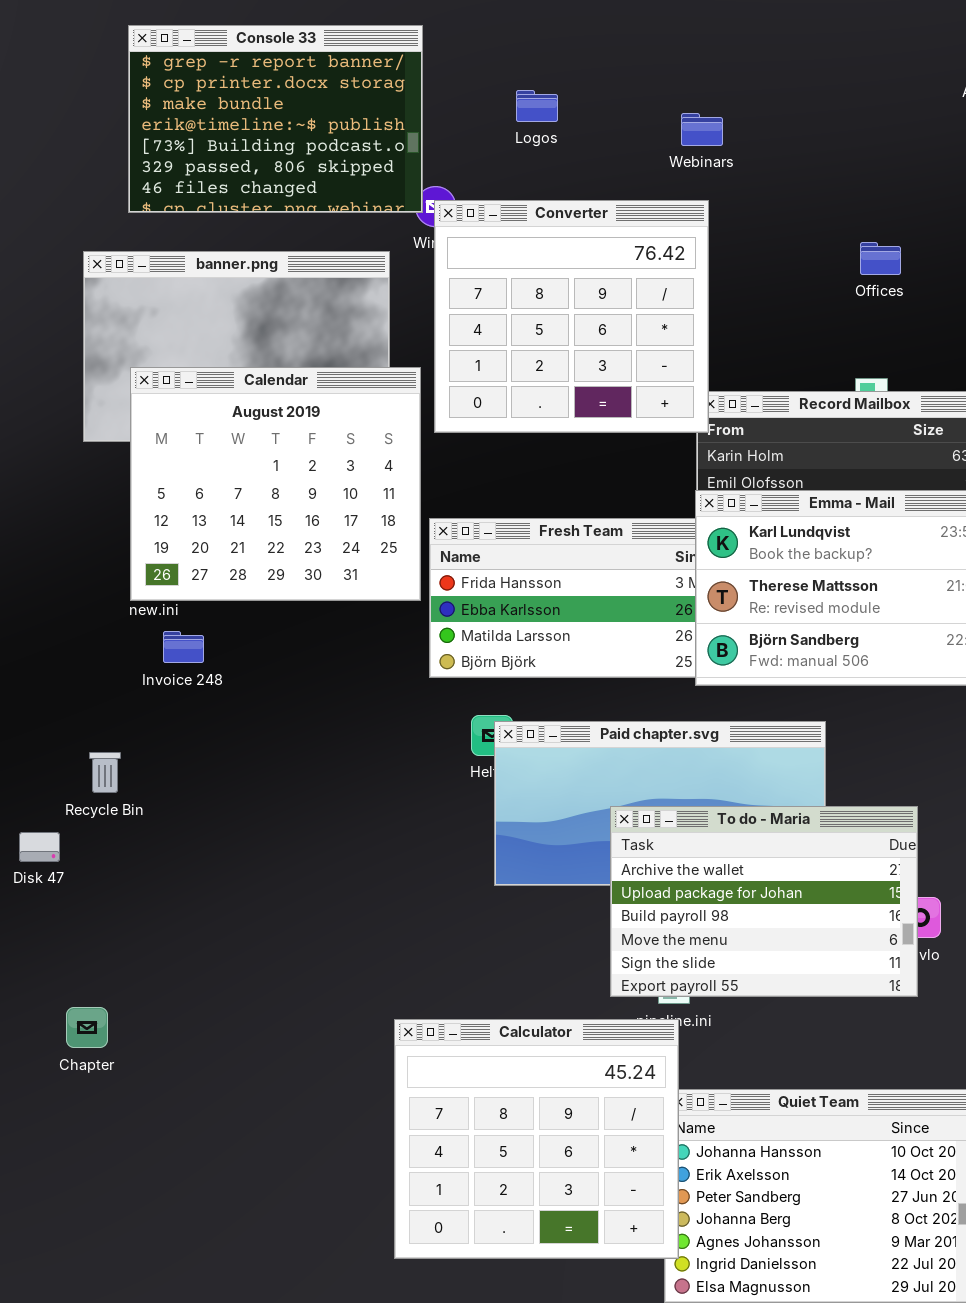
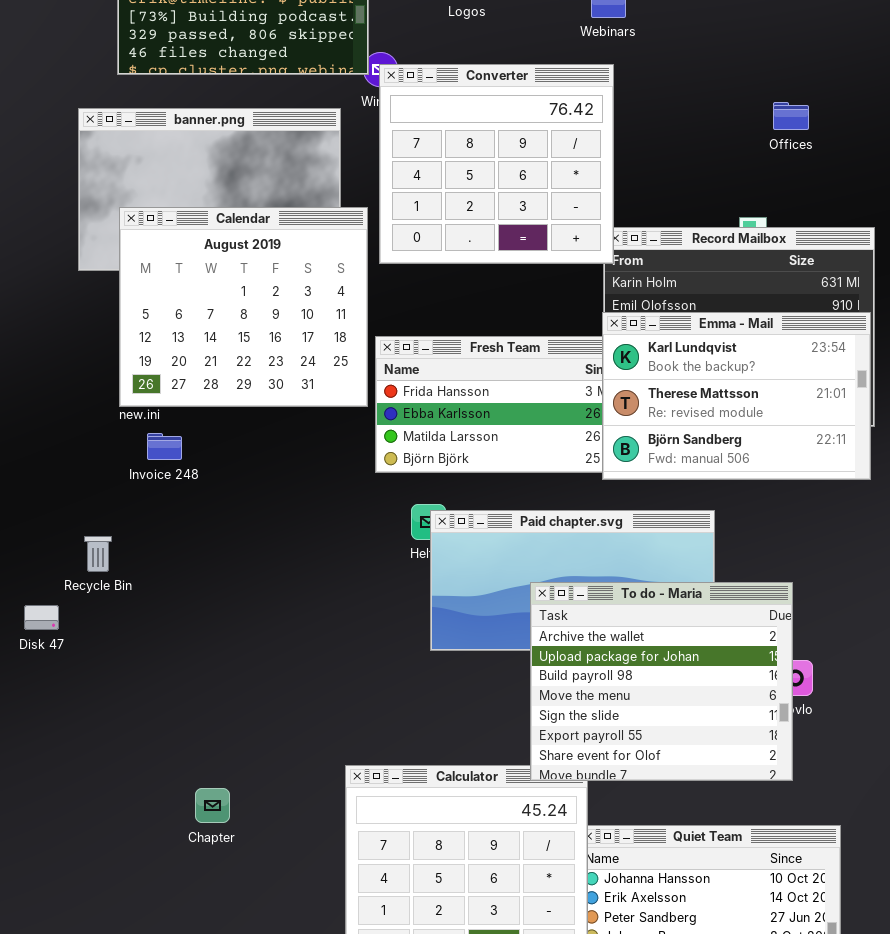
Offices: [860,242,901,275] -> [773,102,809,130], moved
To do - Maria: [610,806,918,997] -> [530,582,793,781], resized
Chapter: [66,1007,108,1048] -> [195,788,230,823], moved

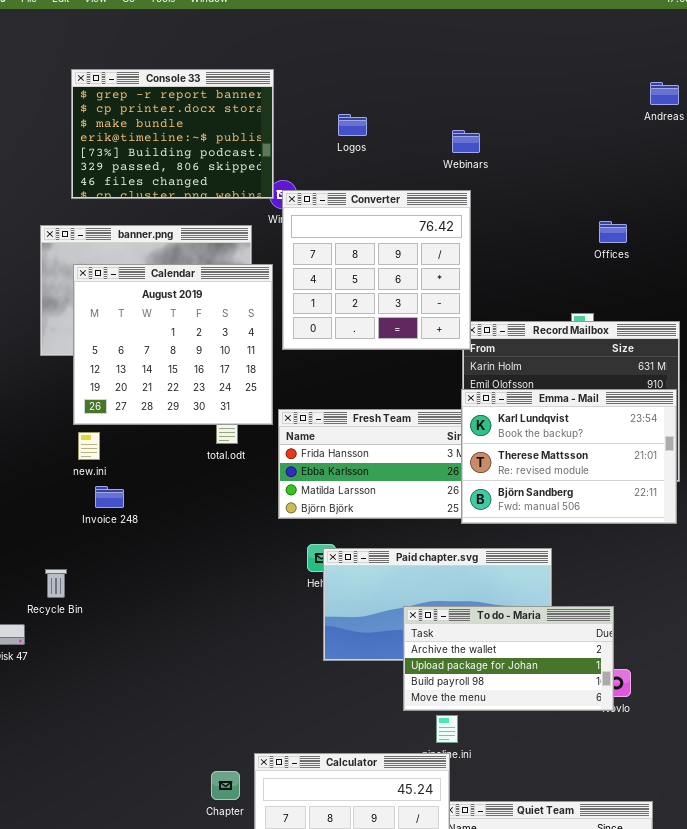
Calendar: [119,207,368,407] -> [73,264,273,425], moved
To do - Maria: [530,582,793,781] -> [403,606,614,711], resized
Chapter: [195,788,230,823] -> [211,771,240,800], moved

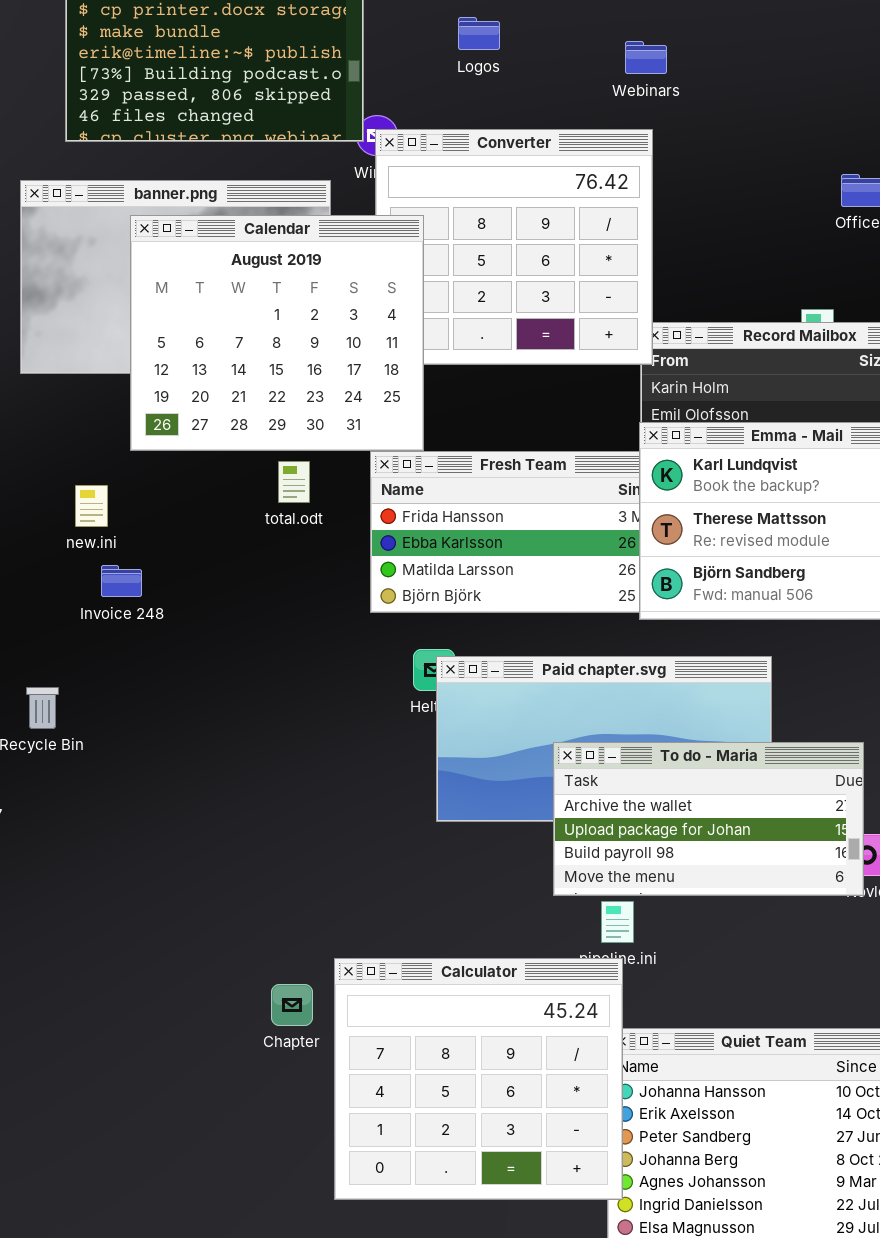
Calendar: [73,264,273,425] -> [130,215,424,451], moved

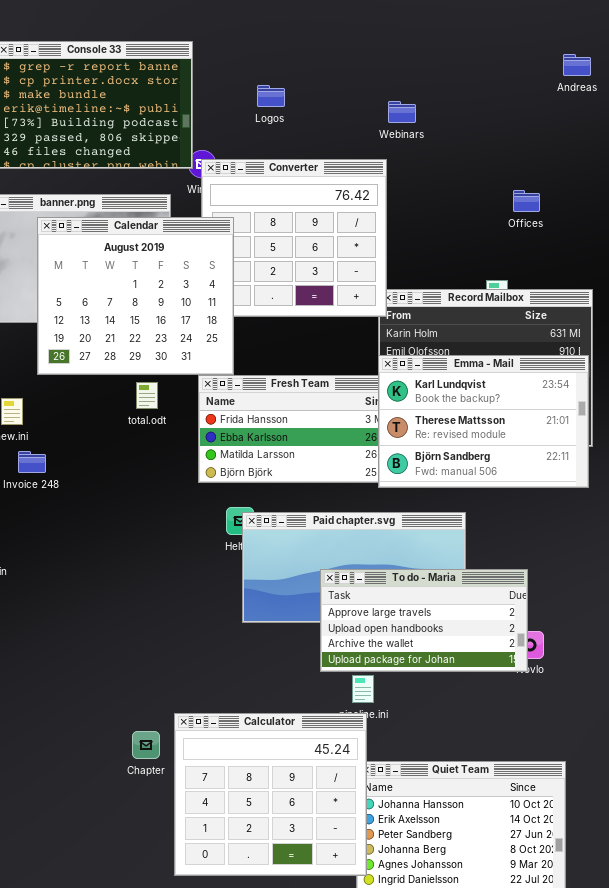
Webinars: [625,41,667,74] -> [388,101,416,123], moved
To do - Maria: [553,742,864,896] -> [320,569,528,672], scrolled up 2 rows

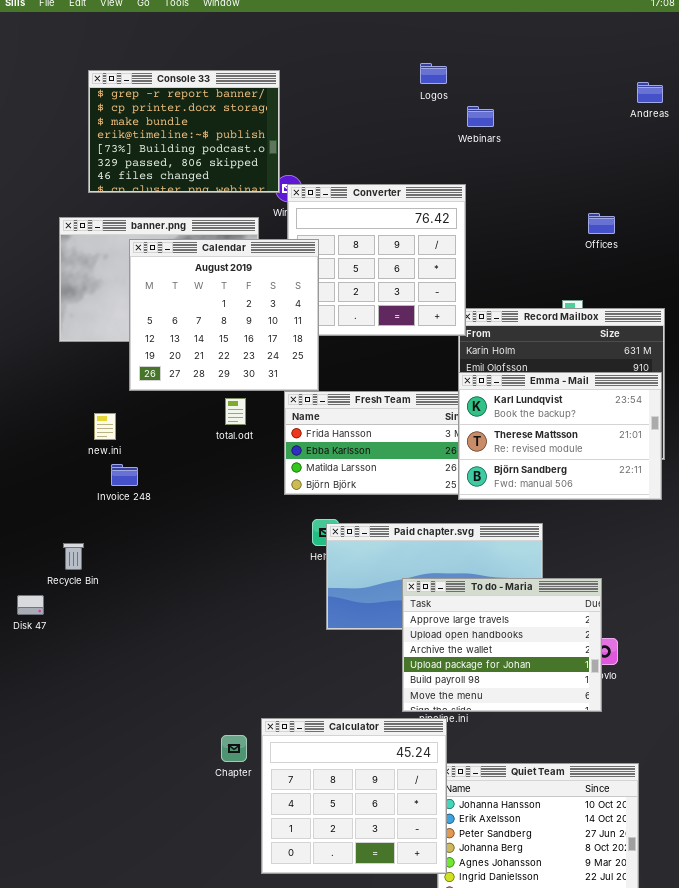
Logos: [257,85,285,107] -> [420,63,447,84], moved
Webinars: [388,101,416,123] -> [467,106,494,127], moved
To do - Maria: [320,569,528,672] -> [402,578,602,712], resized

